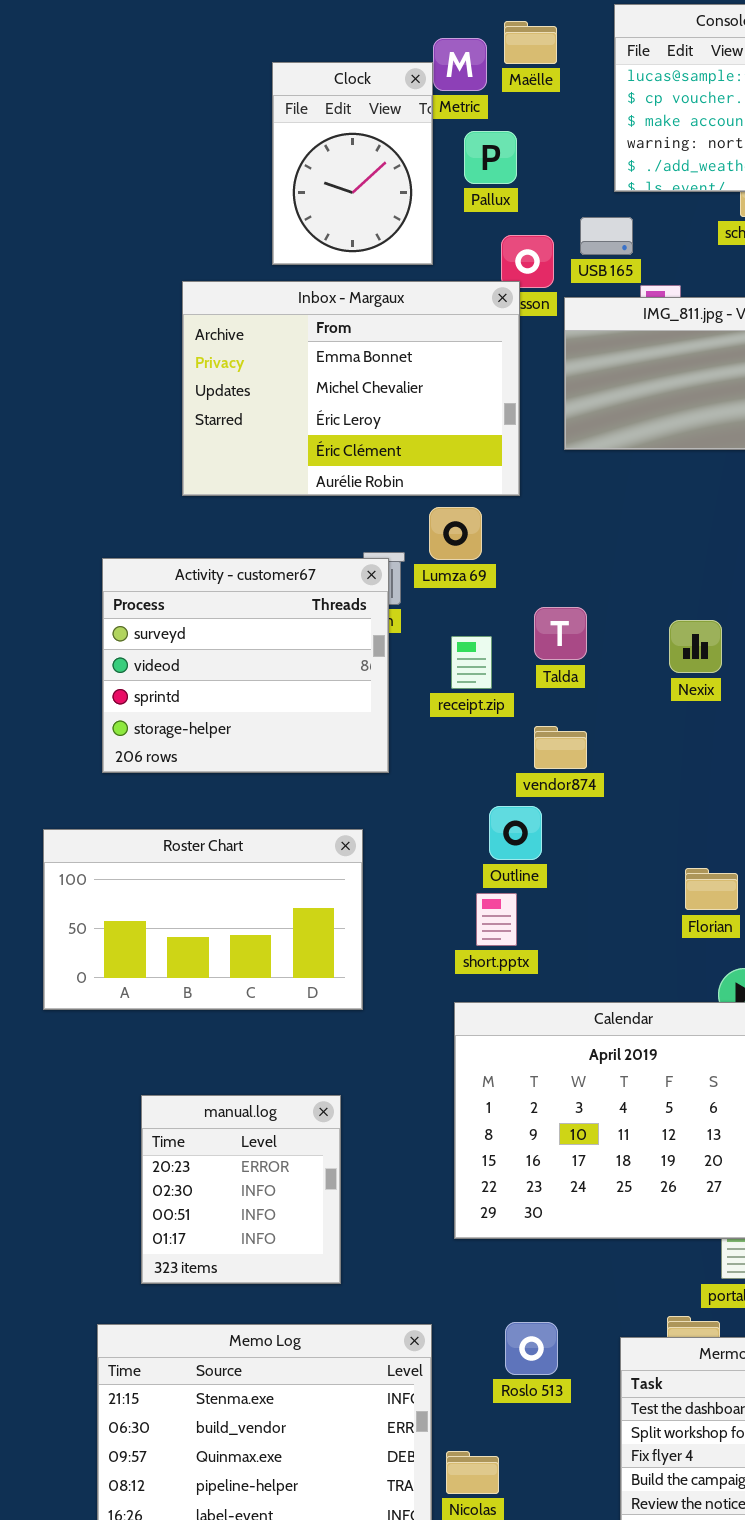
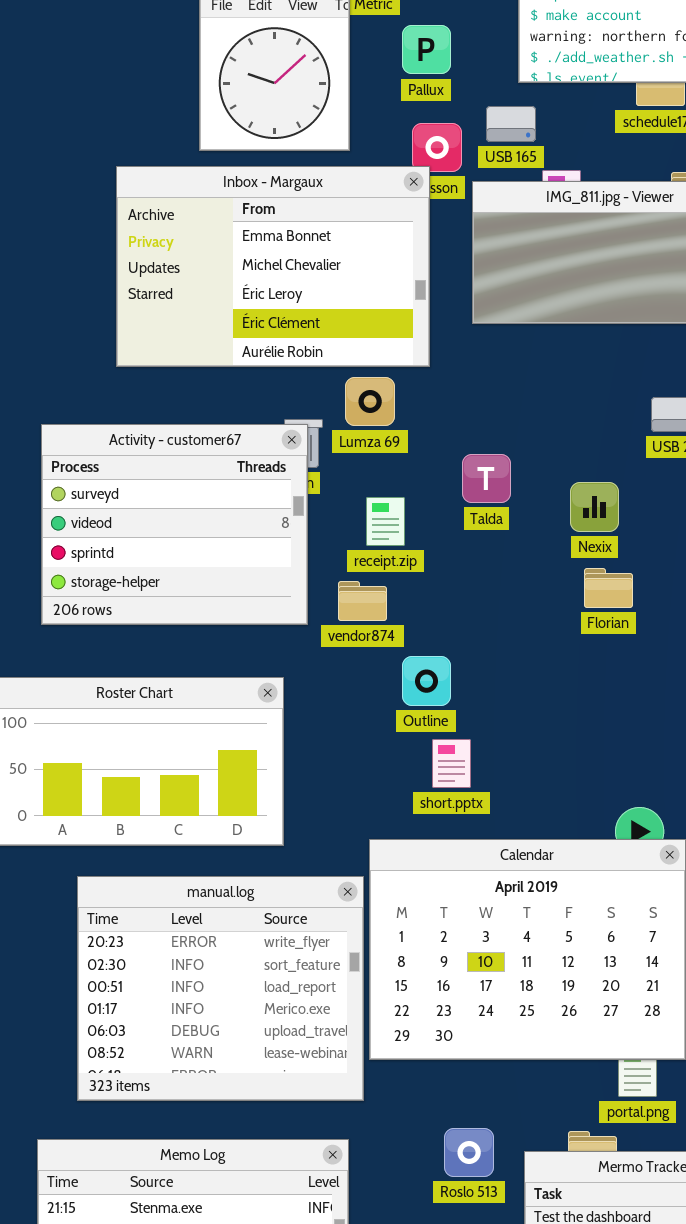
Pallux: [464,131,517,184] -> [402,25,451,74], moved
Talda: [534,607,587,660] -> [462,454,511,503], moved
vendor874: [534,726,587,769] -> [338,581,387,621], moved
Florian: [685,868,738,910] -> [584,568,633,608], moved
short.pptx: [476,893,517,946] -> [432,739,471,788], moved
manual.log: [141,1095,341,1284] -> [77,876,364,1101], resized
Roslo 513: [505,1322,558,1375] -> [444,1128,494,1177], moved

